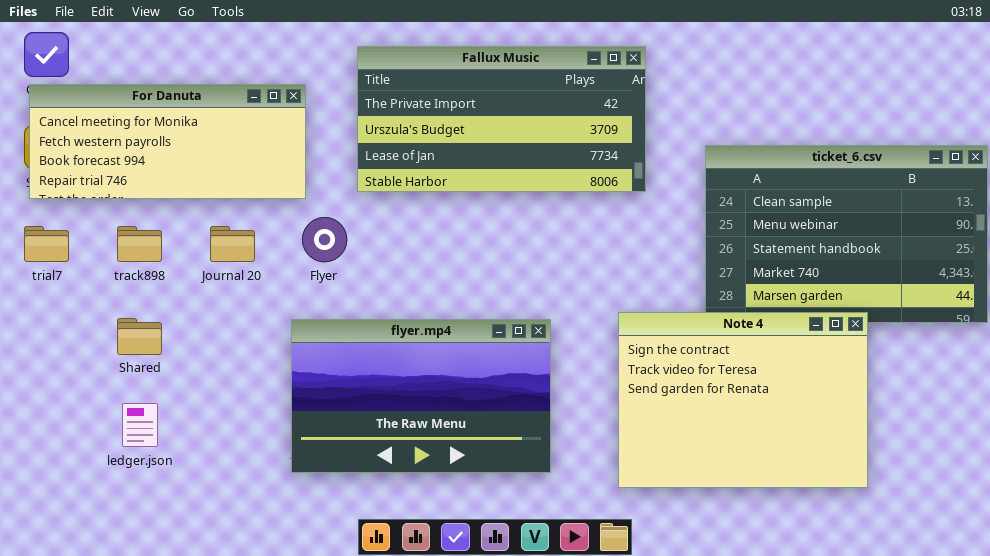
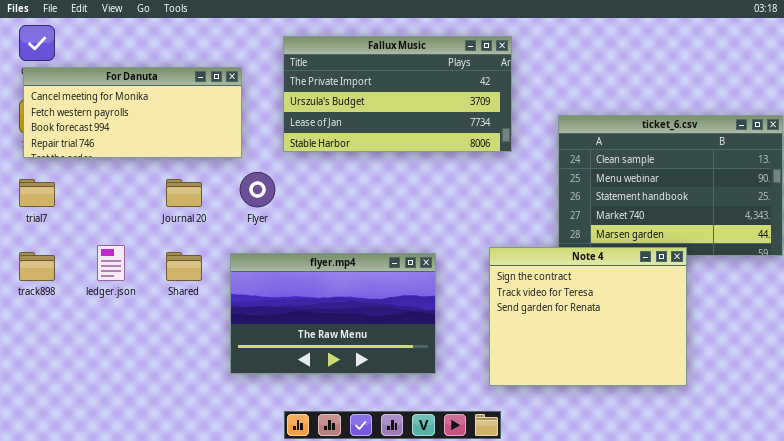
track898: [117,226,162,262] -> [19,252,55,281], moved
Shared: [117,318,162,355] -> [166,252,202,281], moved
ledger.json: [122,403,158,447] -> [97,245,125,281], moved

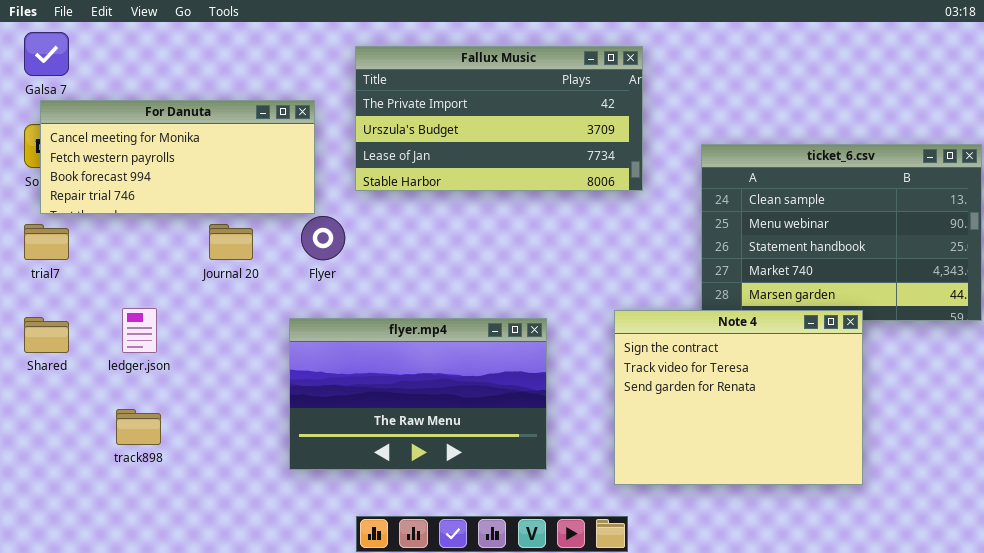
For Danuta: [23,67,242,158] -> [40,100,315,214], moved
track898: [19,252,55,281] -> [116,409,161,445], moved
Shared: [166,252,202,281] -> [24,317,69,353], moved

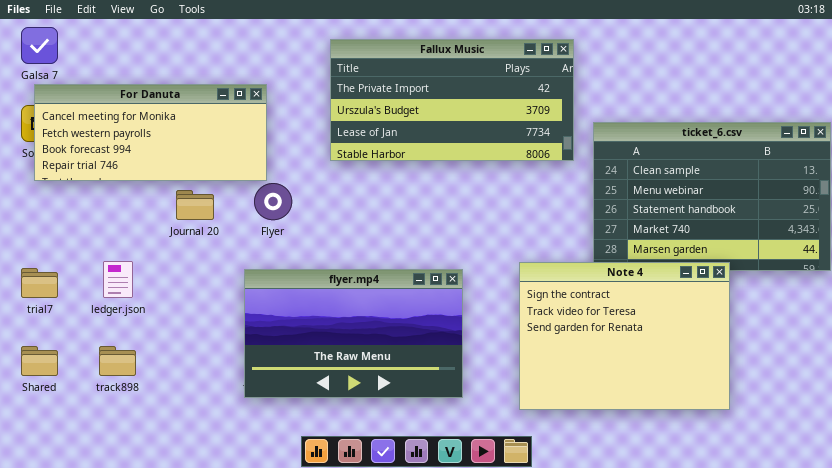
Fallux Music: [355,46,643,191] -> [330,39,574,161], moved
trial7: [24,224,69,260] -> [21,268,58,298], moved
Shared: [24,317,69,353] -> [21,346,58,376], moved

